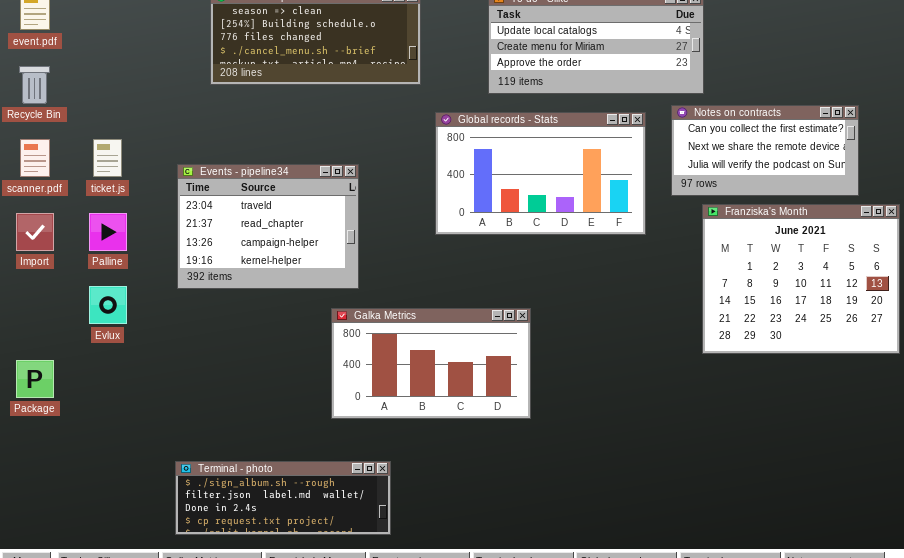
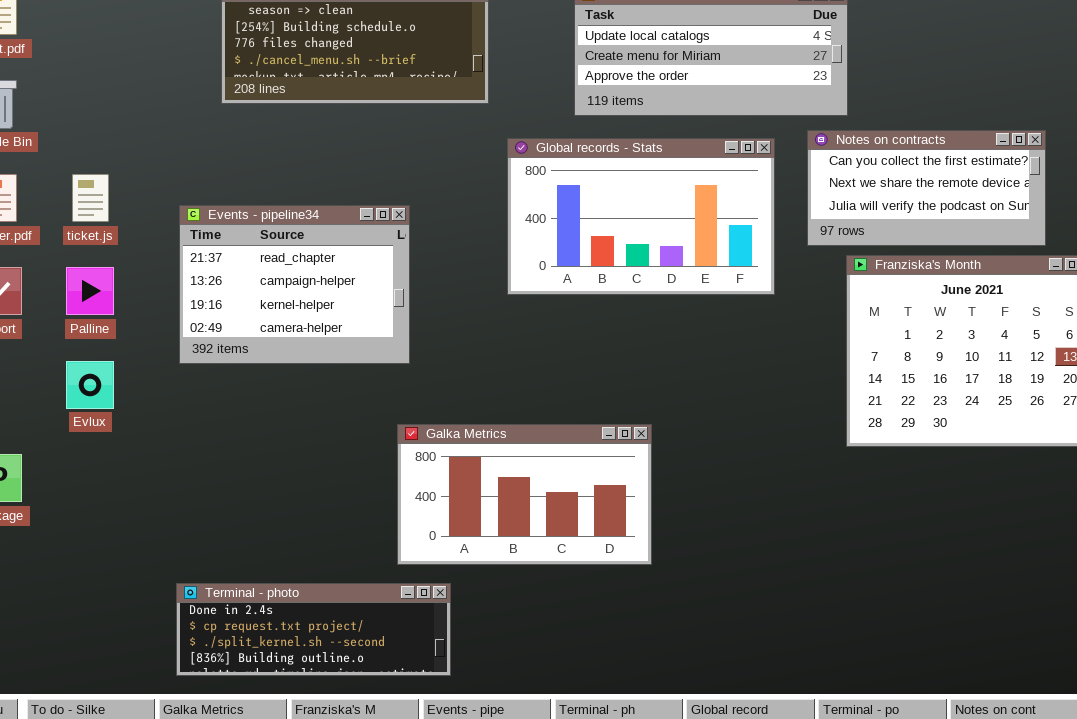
Events - pipeline34: [177,164,359,289] -> [179,205,410,364], scrolled down 1 row
Galka Metrics: [331,308,531,419] -> [397,424,652,565], moved
Terminal - photo: [175,461,391,535] -> [176,583,451,676], scrolled down 2 rows

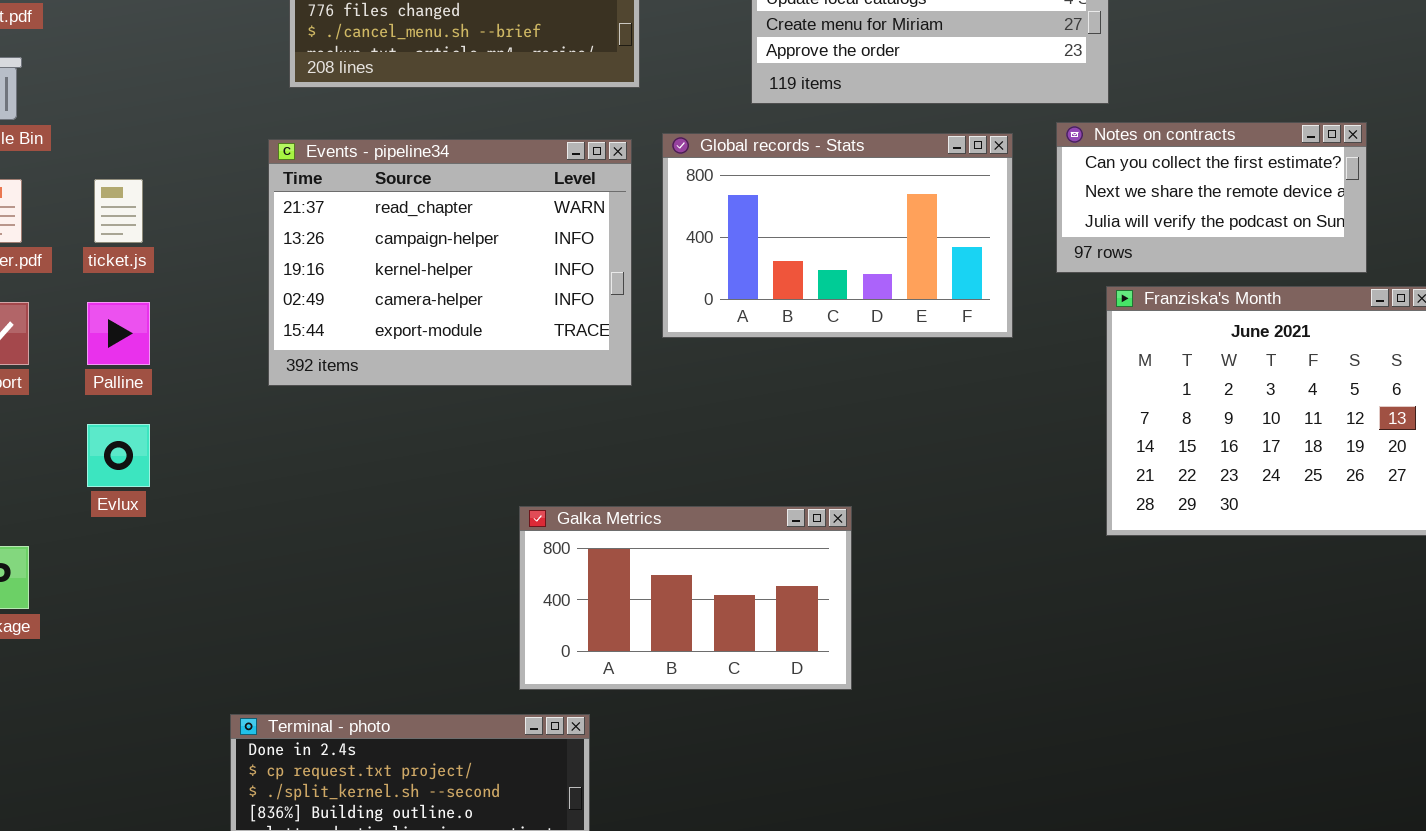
Events - pipeline34: [179,205,410,364] -> [268,139,632,386], moved, resized

